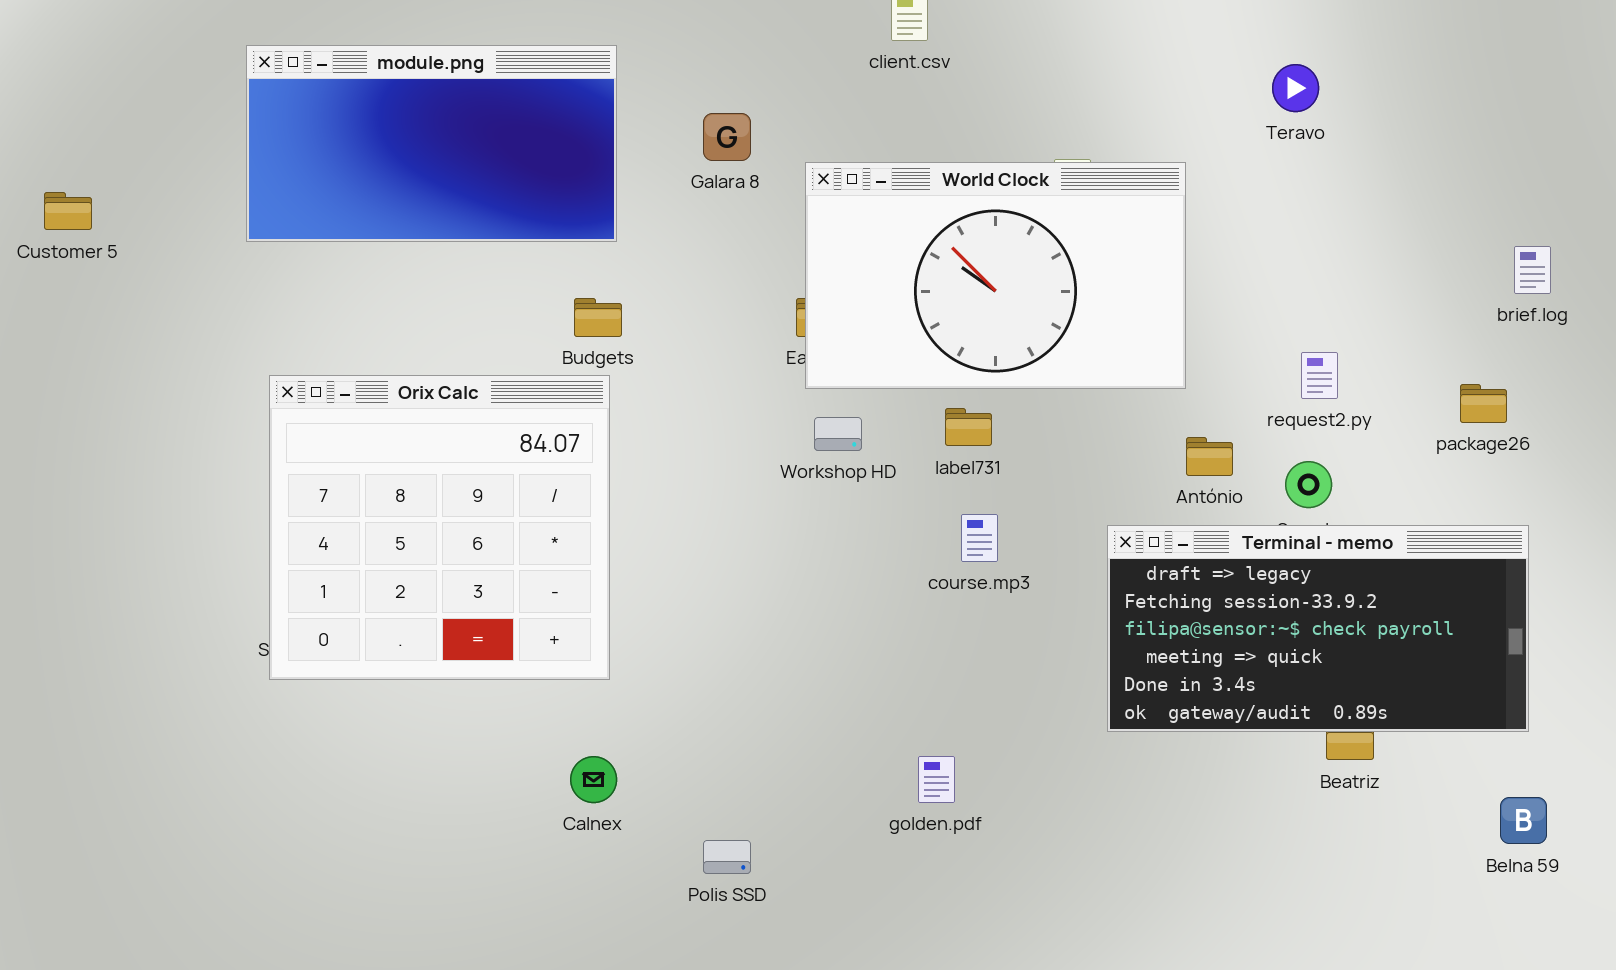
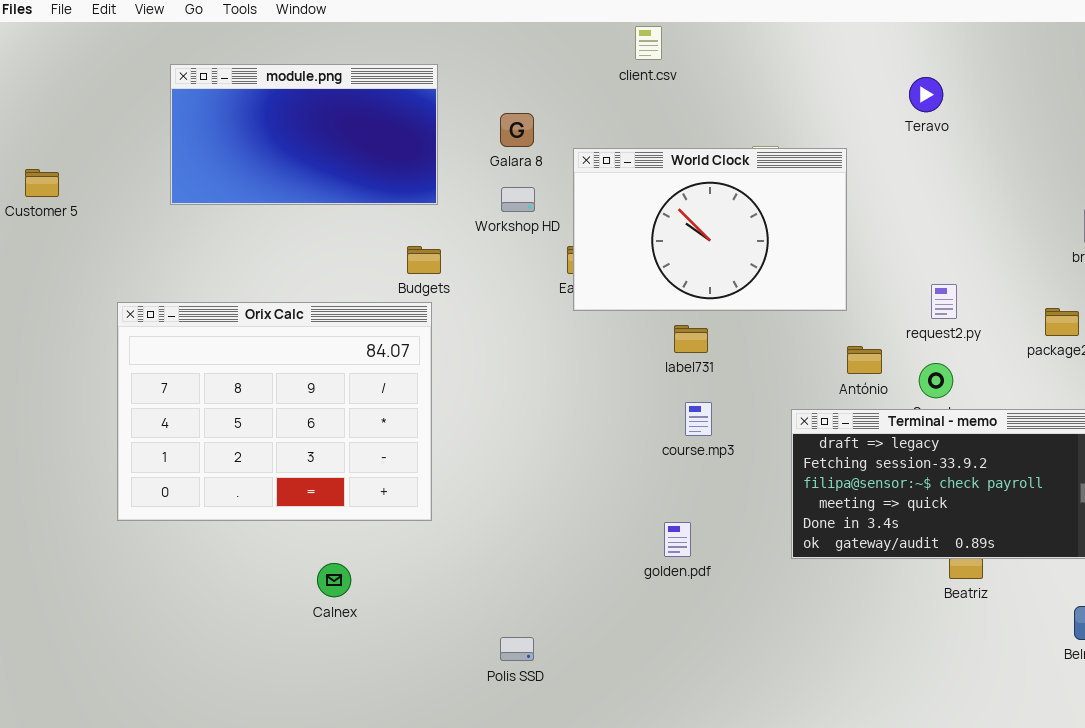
Orix Calc: [269,375,610,680] -> [117,302,432,521], resized
Workshop HD: [814,417,862,451] -> [501,187,535,212], moved
Calnex: [570,756,617,803] -> [317,563,351,597], moved
golden.pdf: [918,756,955,803] -> [664,522,691,557], moved

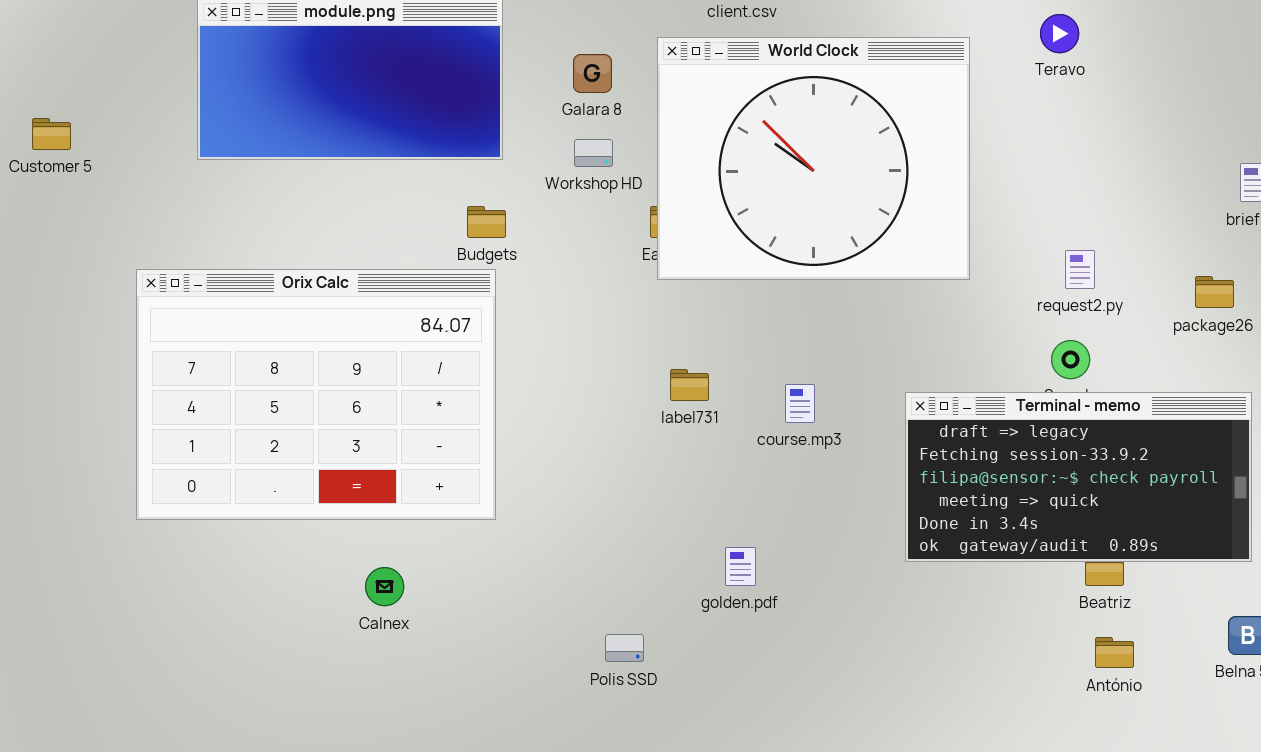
World Clock: [573,148,847,311] -> [657,37,970,280], resized
label731: [674,325,708,353] -> [670,369,709,401], moved
António: [847,346,882,374] -> [1095,637,1134,668], moved
golden.pdf: [664,522,691,557] -> [725,547,756,586], moved
Polis SSD: [500,637,534,661] -> [605,634,644,662], moved

